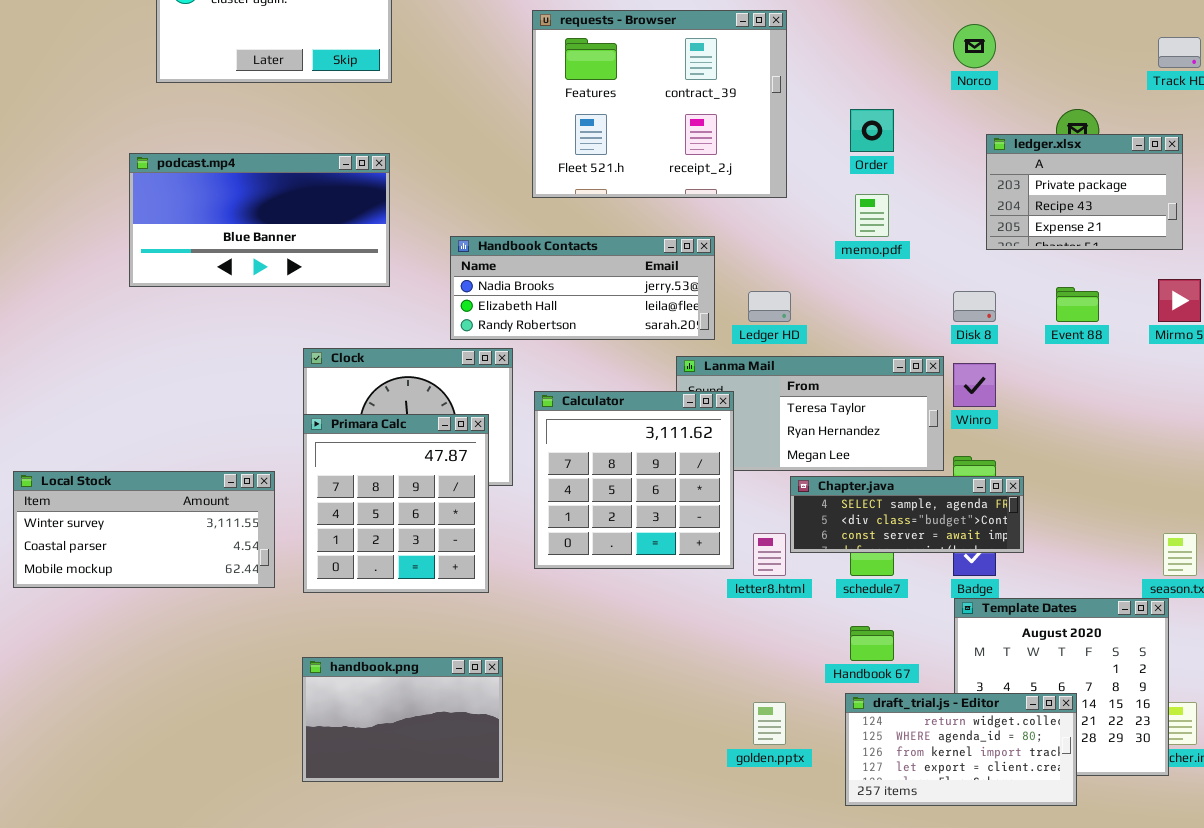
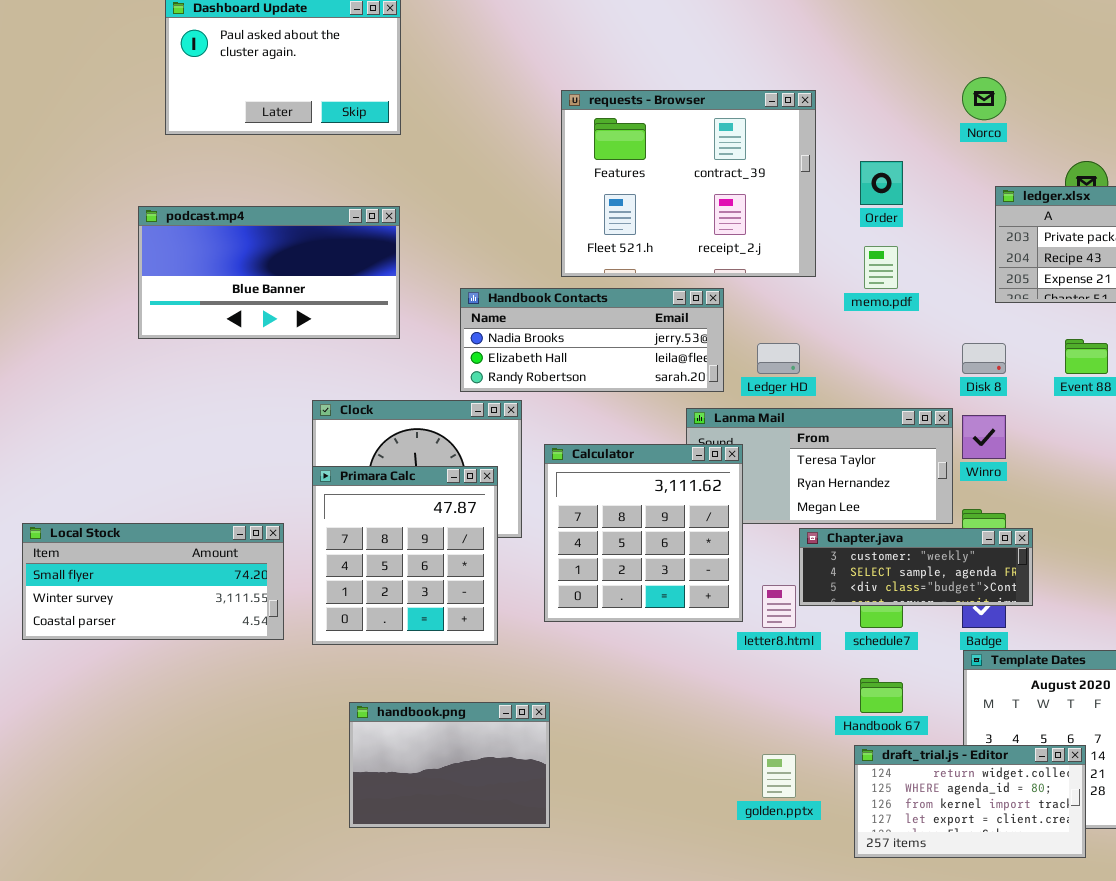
requests - Browser: [532,10,787,198] -> [561,90,816,277], moved
Local Stock: [13,471,275,588] -> [22,523,284,640], scrolled up 1 row
Chapter.java: [790,476,1024,553] -> [799,528,1033,606], scrolled up 1 row
handbook.png: [302,657,503,782] -> [349,702,550,828], moved

